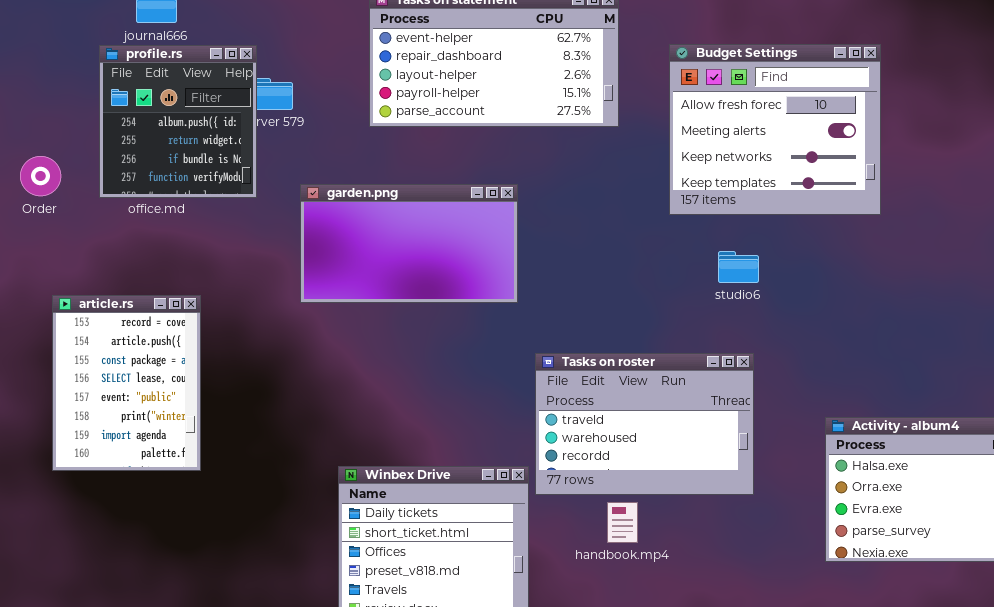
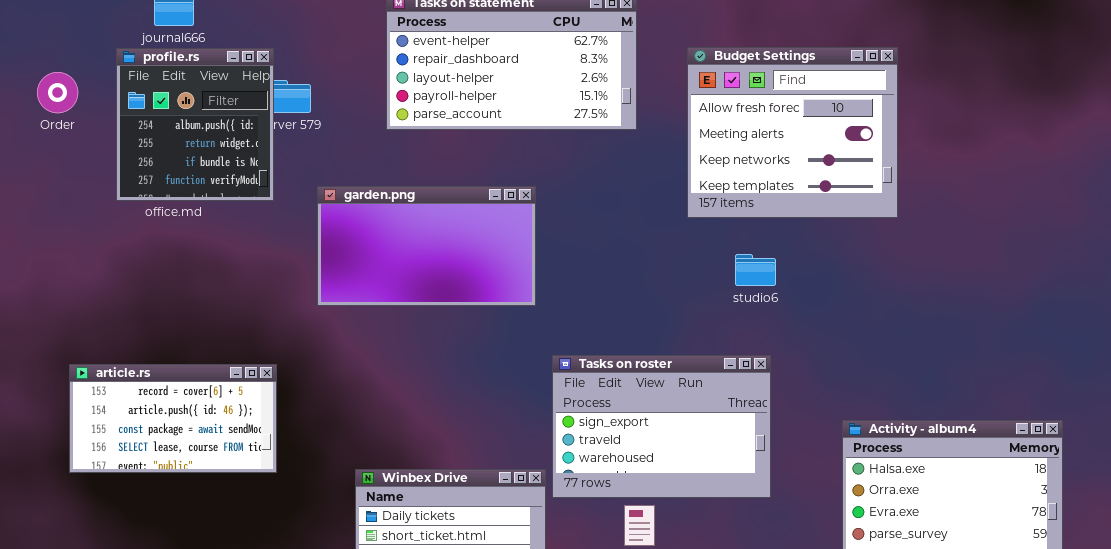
Order: [20,156,61,196] -> [37,72,78,113], moved
article.rs: [52,295,201,471] -> [69,364,277,473], resized
Tasks on roster: [535,353,754,495] -> [552,355,771,498], scrolled up 1 row

